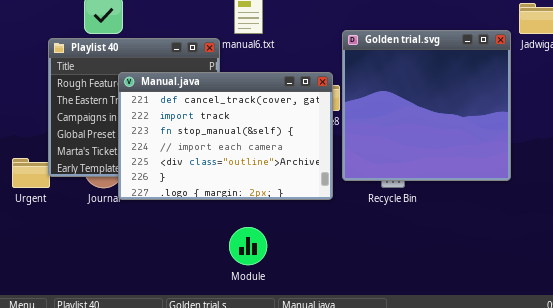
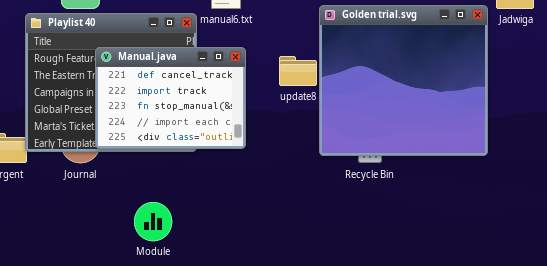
Manual.java: [118,72,333,200] -> [95,47,246,149], resized
Module: [229,227,267,265] -> [134,202,172,241], moved

